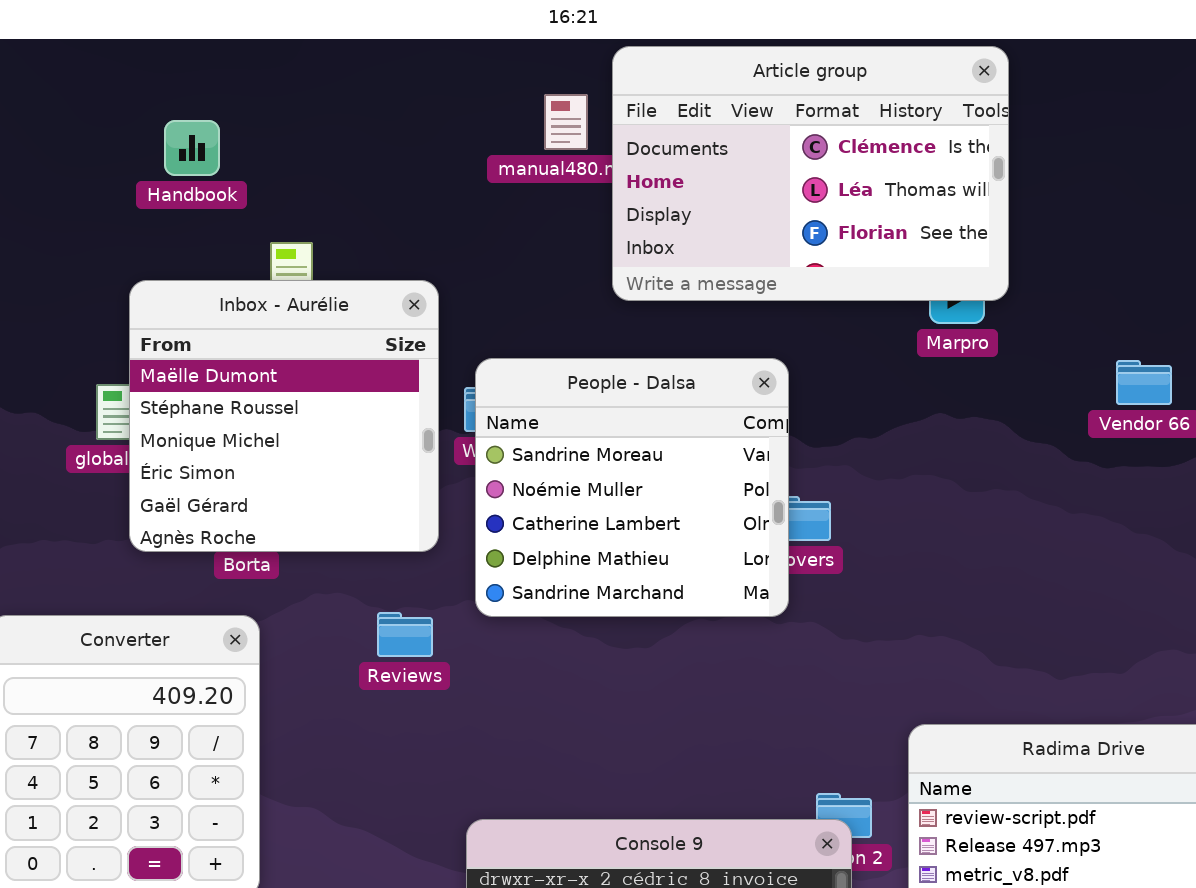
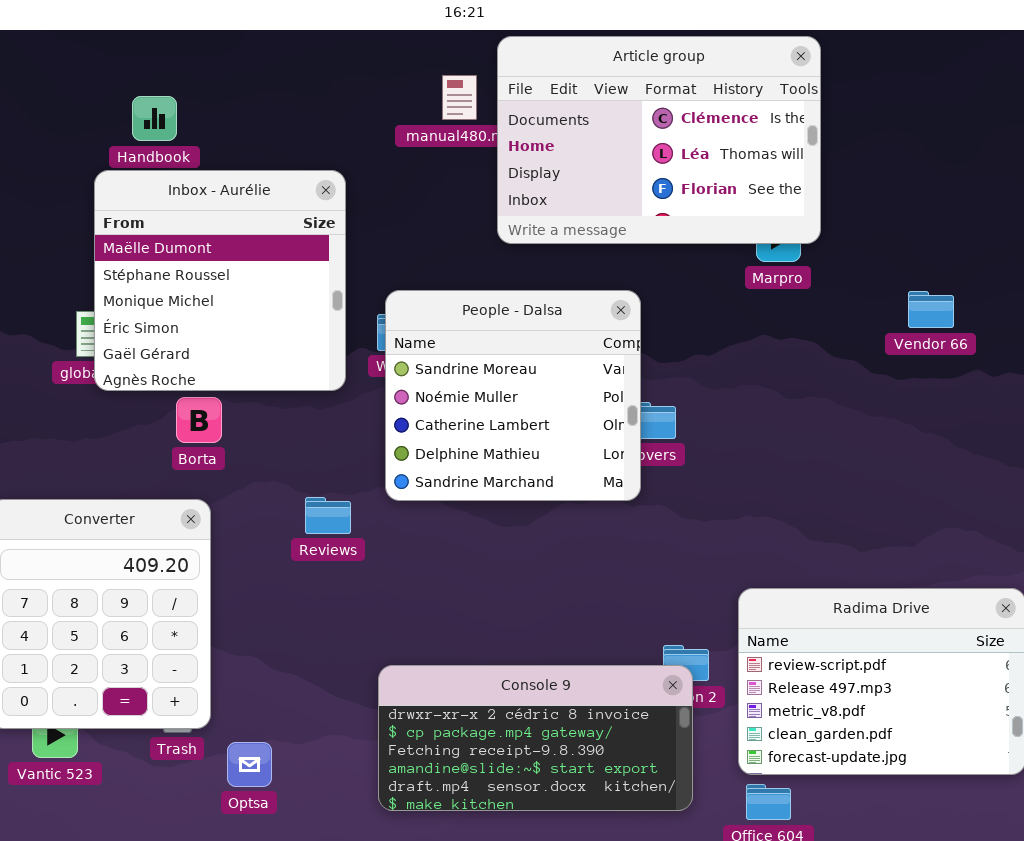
Inbox - Aurélie: [129,280,439,552] -> [94,170,346,391], moved

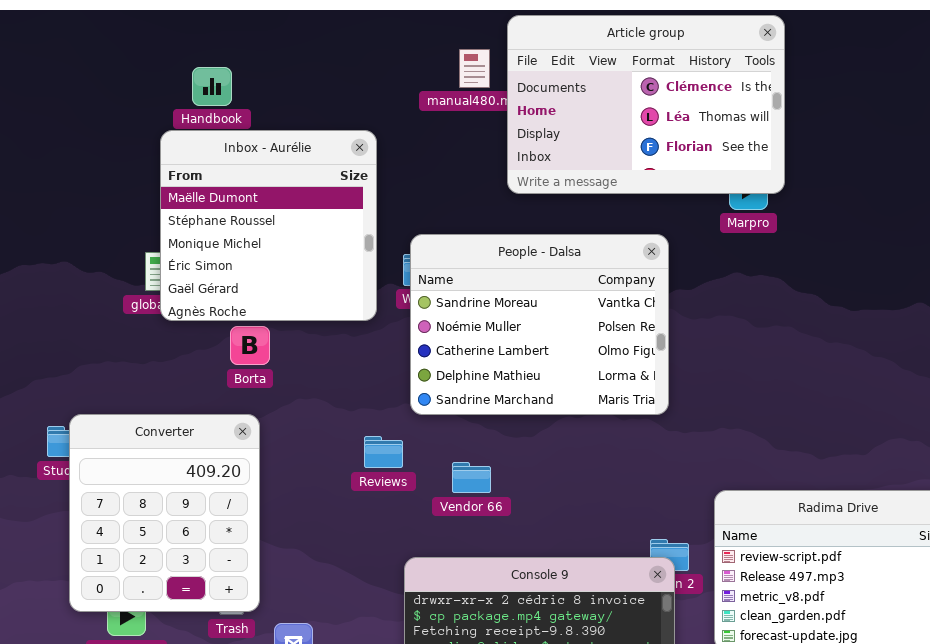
People - Dalsa: [385,290,641,501] -> [410,234,669,415], resized
Vendor 66: [908,291,954,328] -> [452,462,491,493], moved
Reviews: [305,497,351,534] -> [364,436,403,468], moved

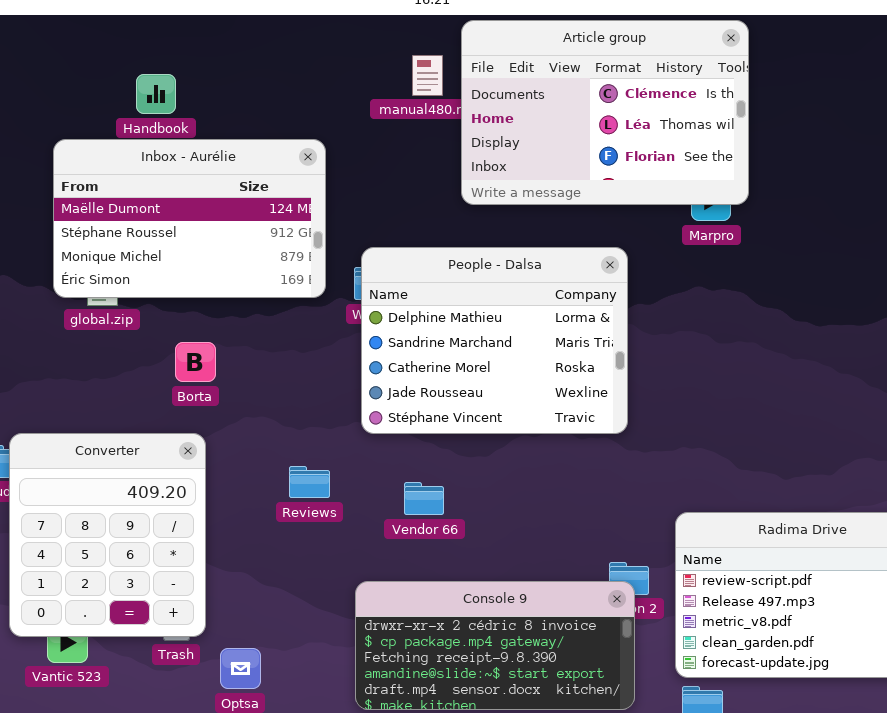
Inbox - Aurélie: [160,130,377,321] -> [53,139,326,298], resized
People - Dalsa: [410,234,669,415] -> [361,247,628,434], scrolled down 3 rows
Reviews: [364,436,403,468] -> [289,466,330,498], moved

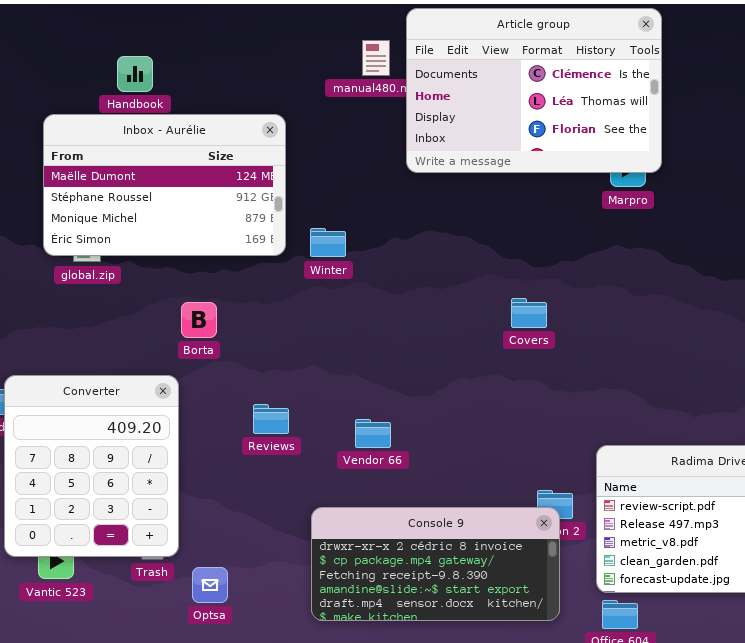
People - Dalsa: [361,247,628,434] -> none, closed
Borta: [175,342,216,382] -> [181,302,217,338], moved

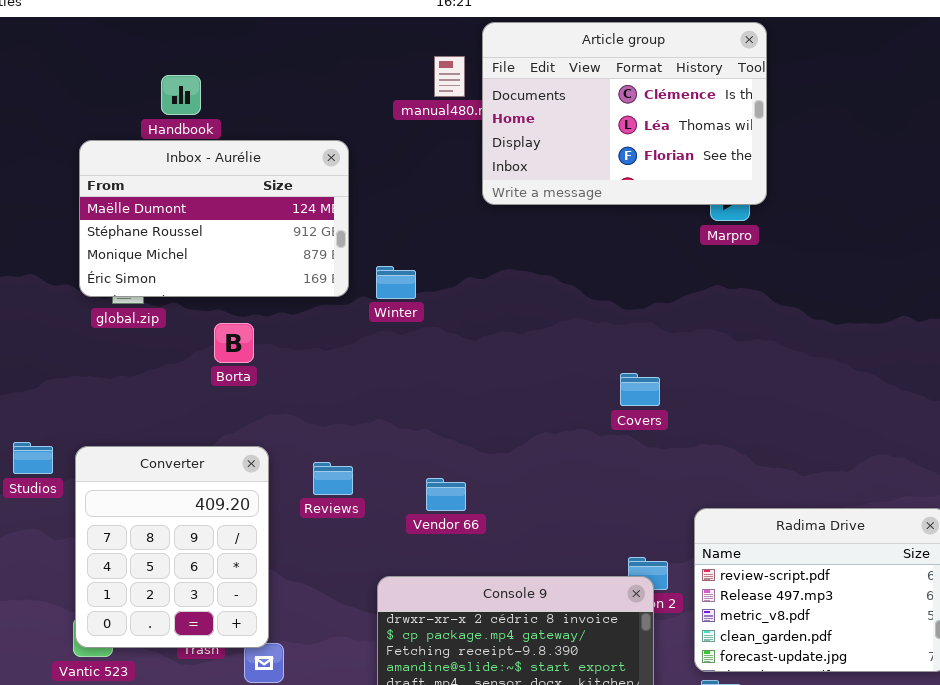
Covers: [511,298,547,328] -> [620,373,660,406], moved
Borta: [181,302,217,338] -> [214,323,254,363], moved
Converter: [4,375,179,557] -> [75,446,269,648], moved

